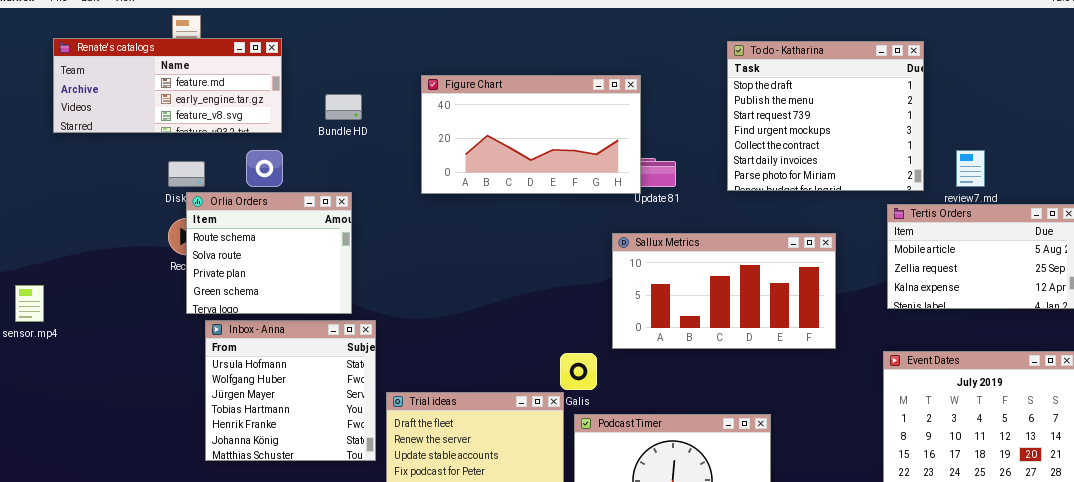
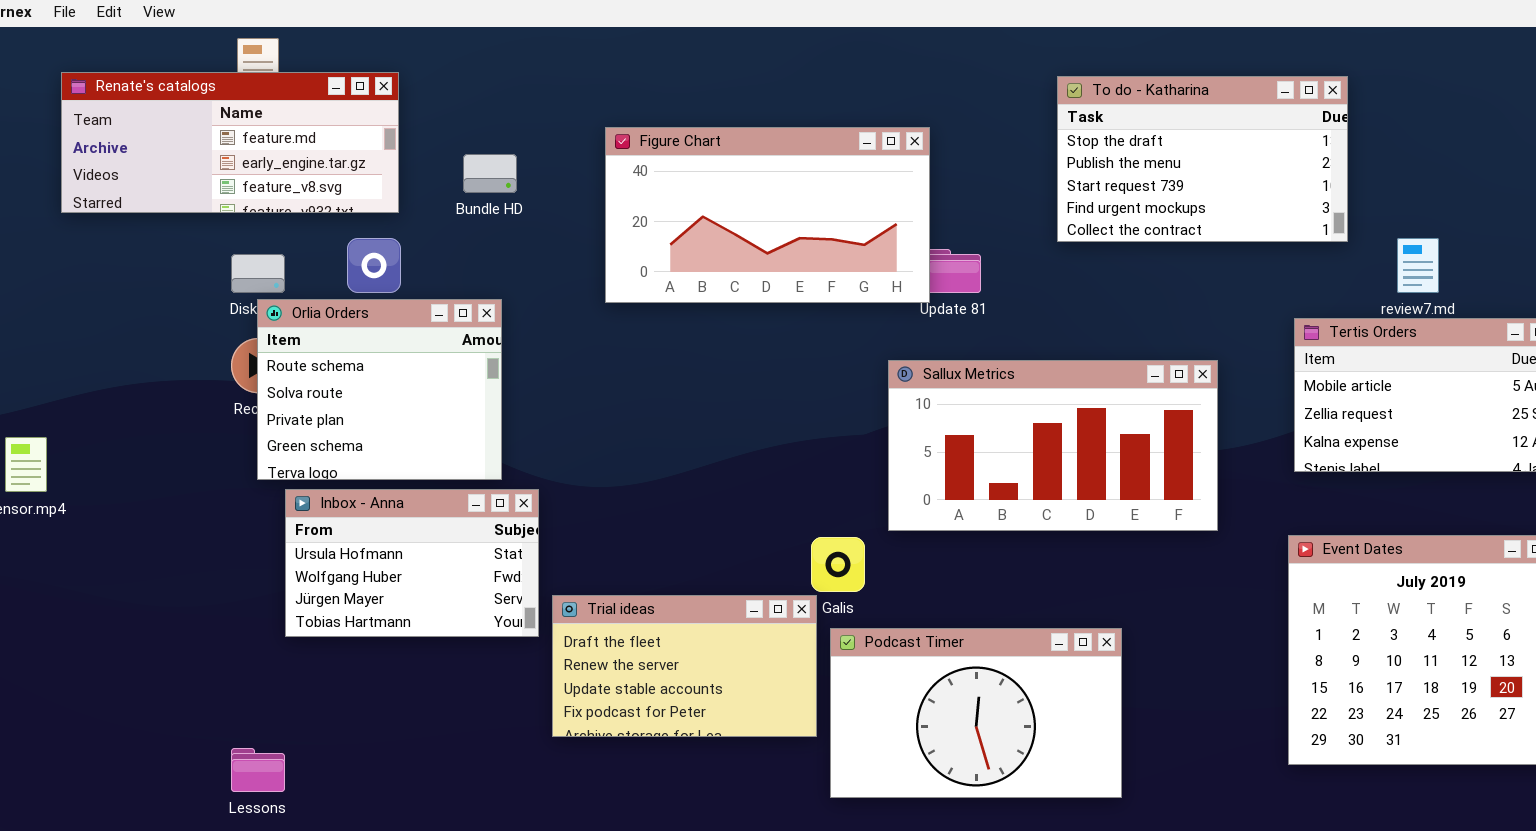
To do - Katharina: [727,41,924,191] -> [1057,76,1348,242], resized
Inbox - Anna: [205,320,376,461] -> [285,489,539,637], resized

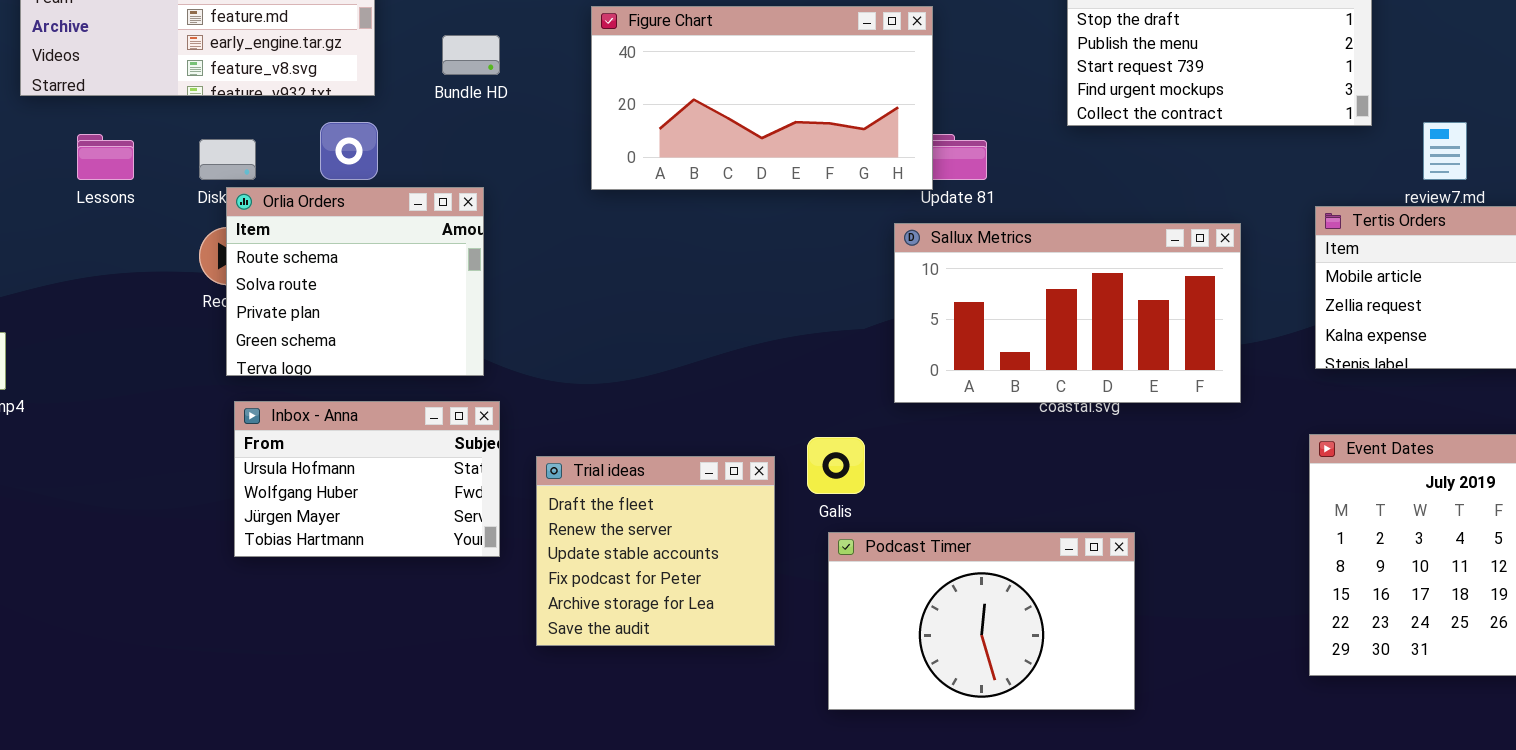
Sallux Metrics: [888,360,1218,531] -> [894,223,1241,403], moved
Inbox - Anna: [285,489,539,637] -> [234,401,500,557], moved
Trial ideas: [552,595,817,737] -> [536,456,775,646], resized
Lessons: [231,748,285,792] -> [77,134,134,180], moved

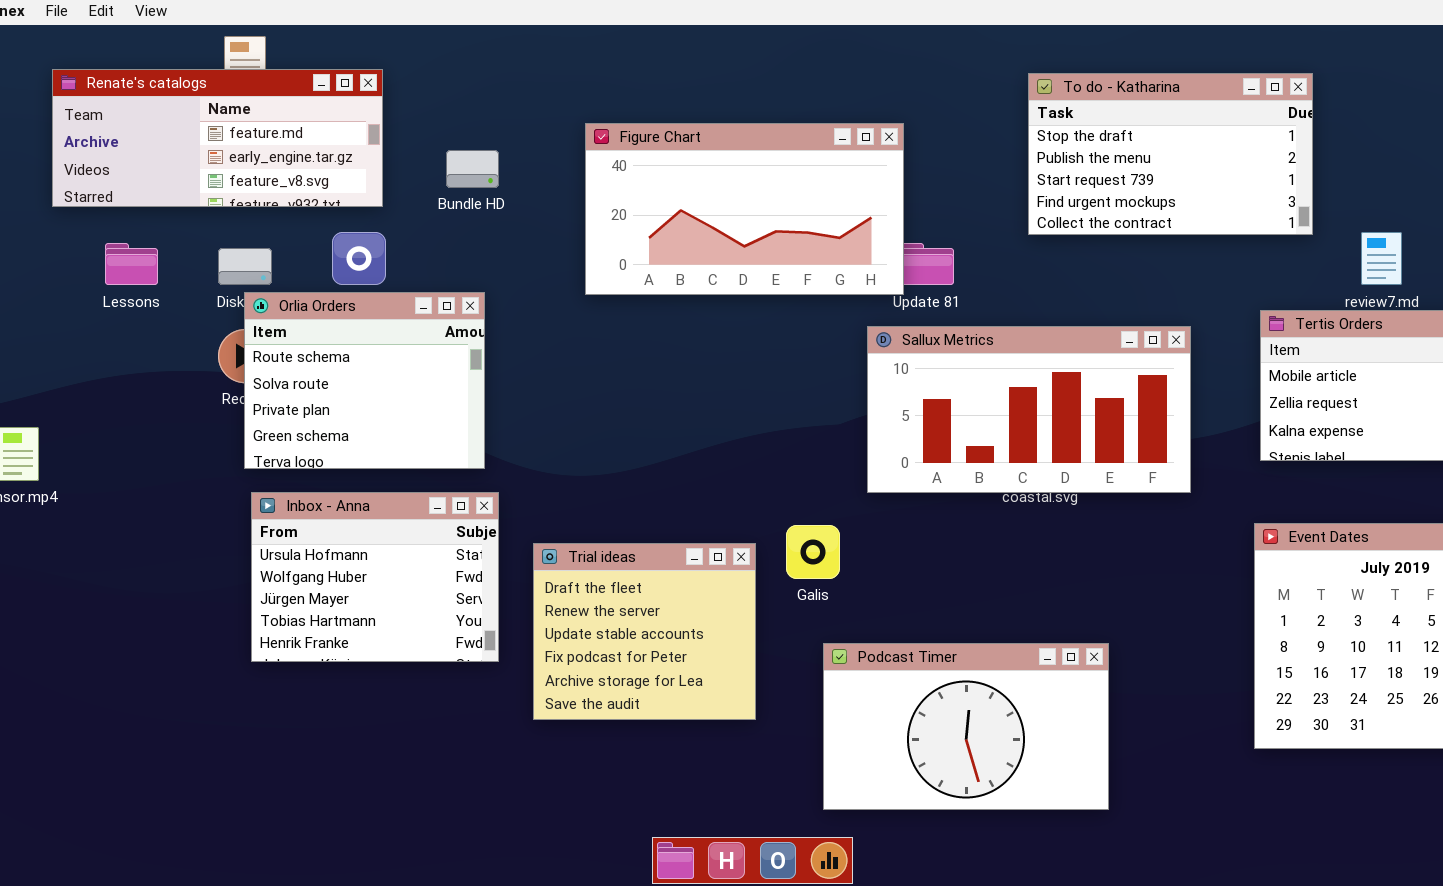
Inbox - Anna: [234,401,500,557] -> [251,492,499,662], resized
Podcast Timer: [828,532,1135,710] -> [823,643,1109,810], moved

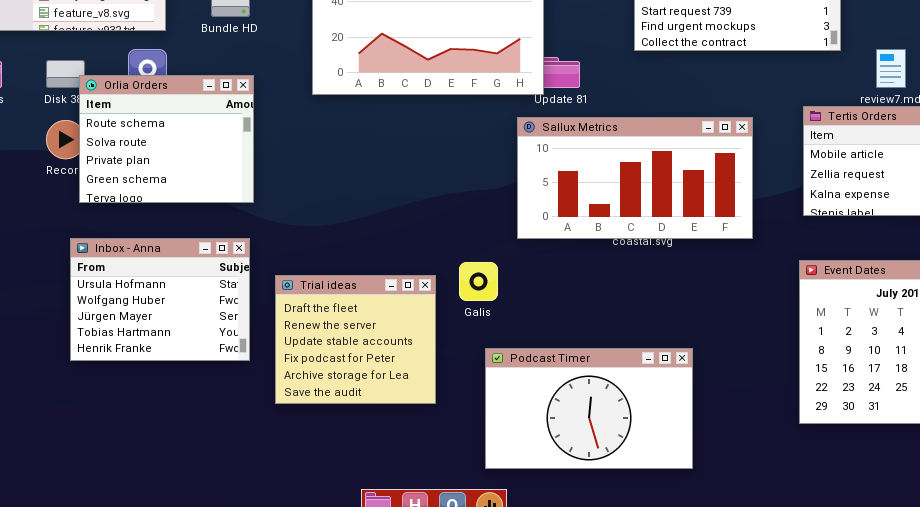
Orlia Orders: [244,292,485,469] -> [79,75,254,203], moved

